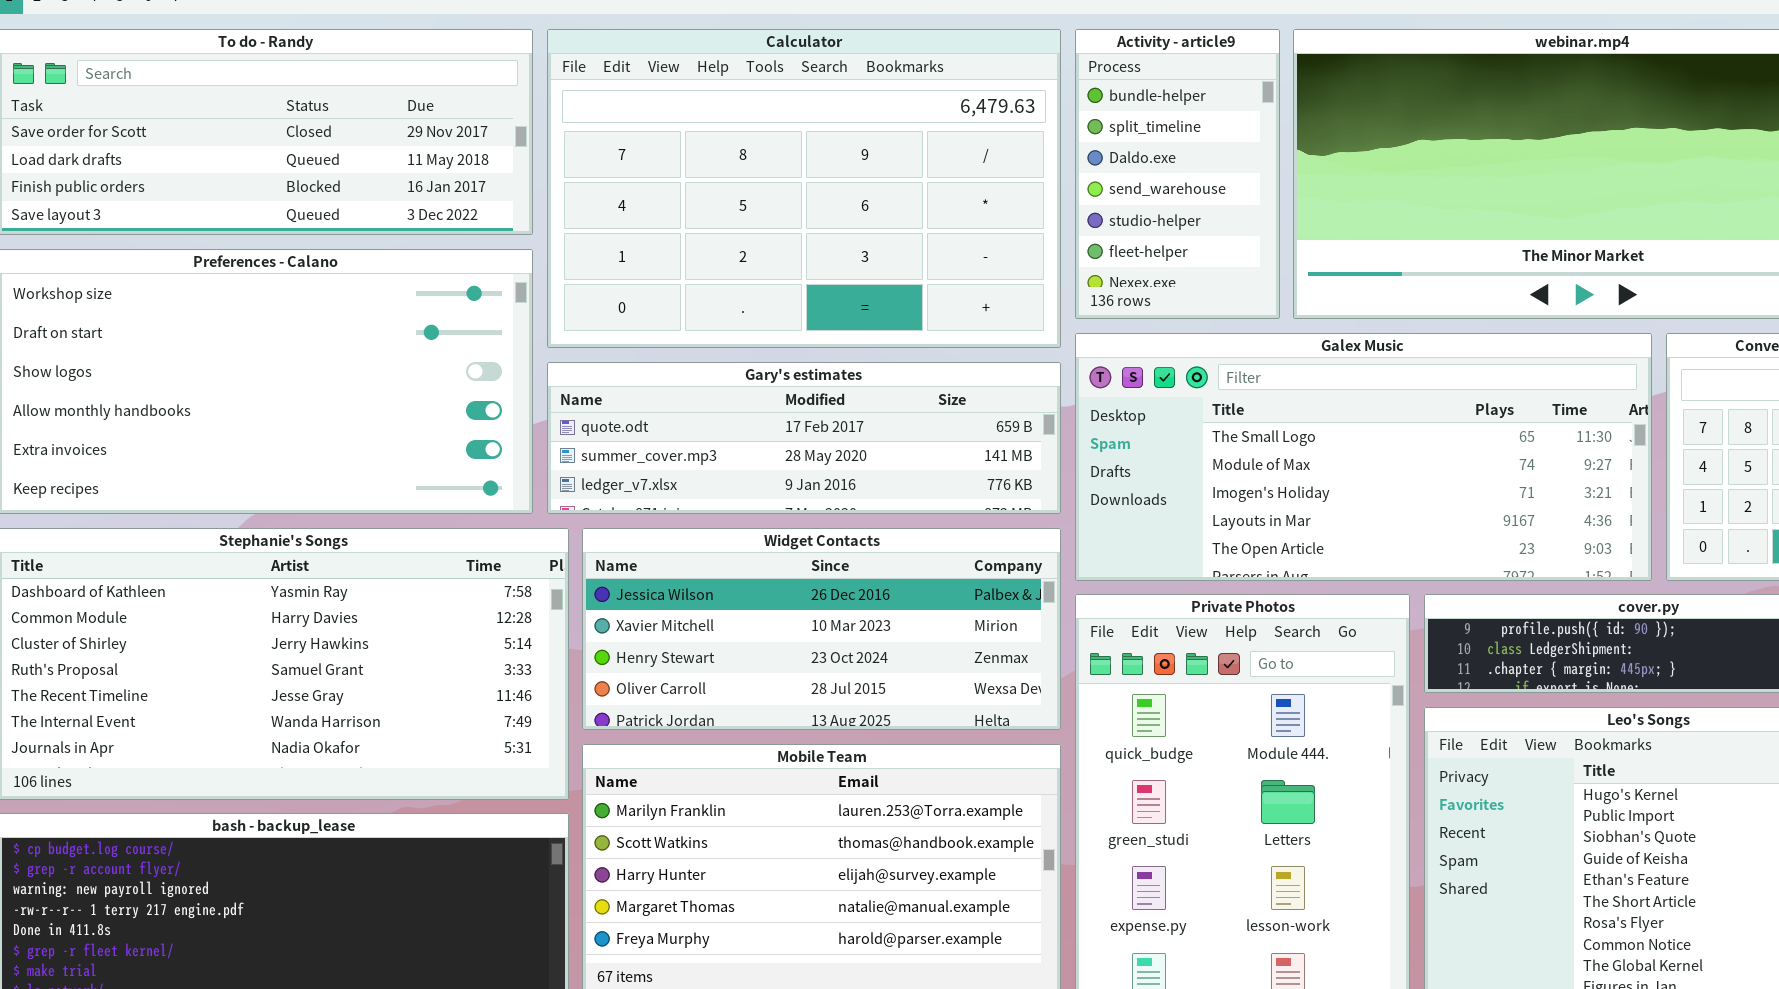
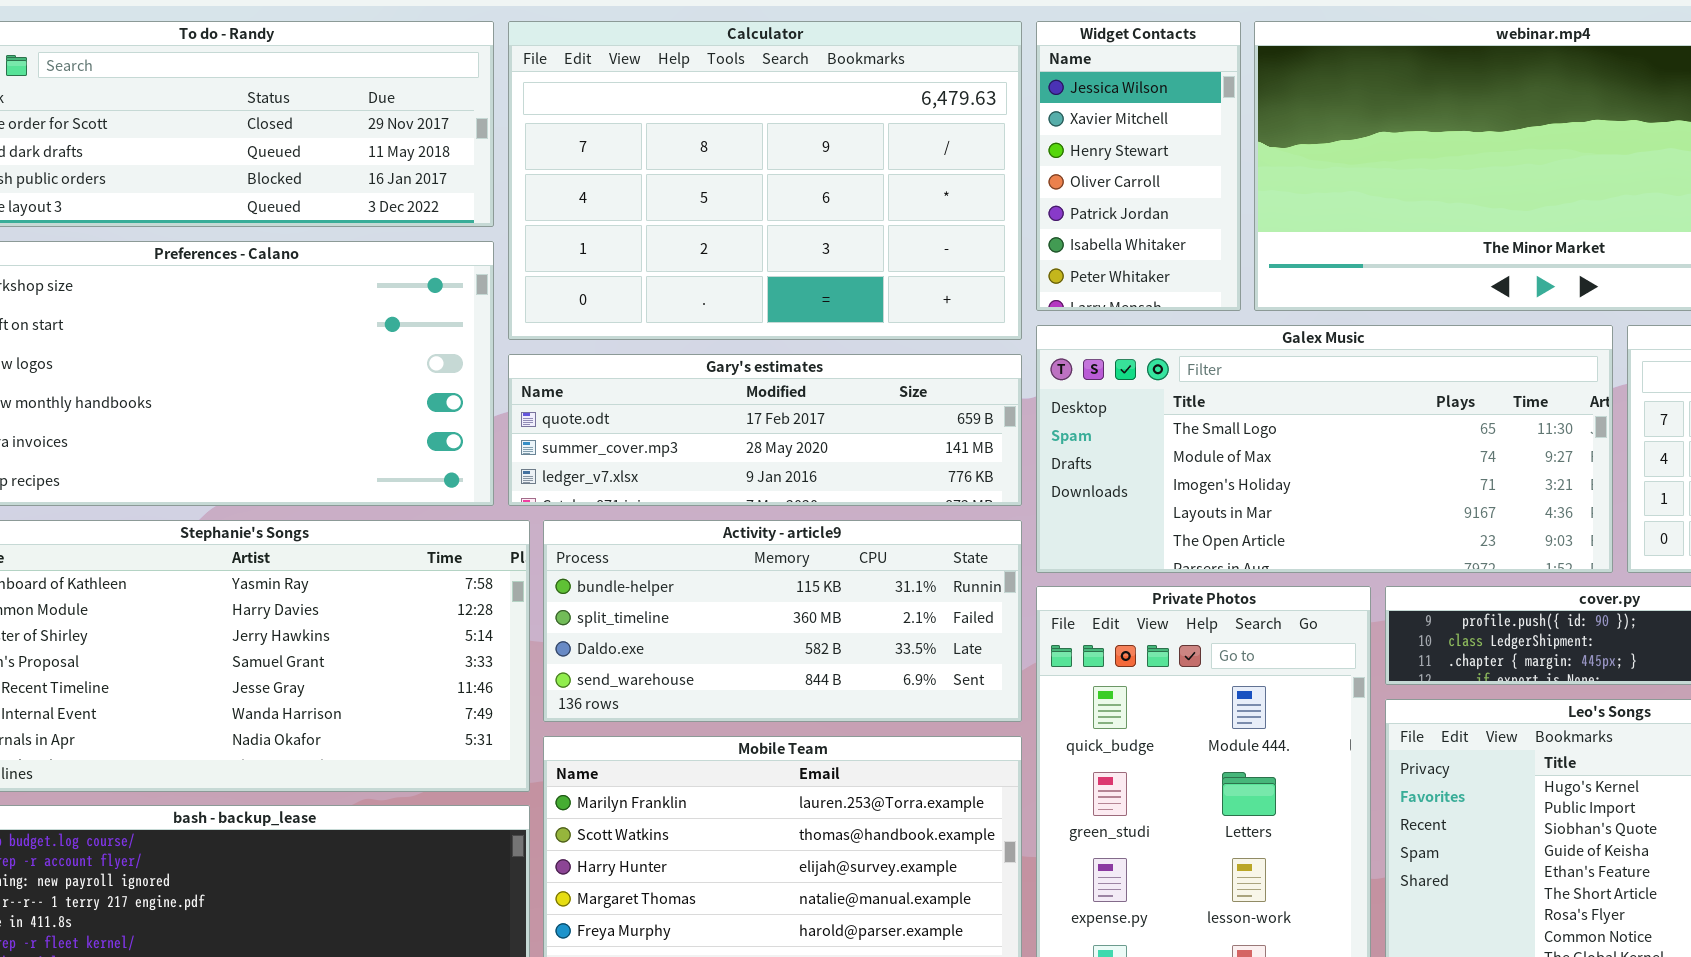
Activity - article9: [1075,29,1280,319] -> [543,520,1022,722], moved, resized
Widget Contacts: [582,528,1061,730] -> [1036,21,1241,311], moved, resized

